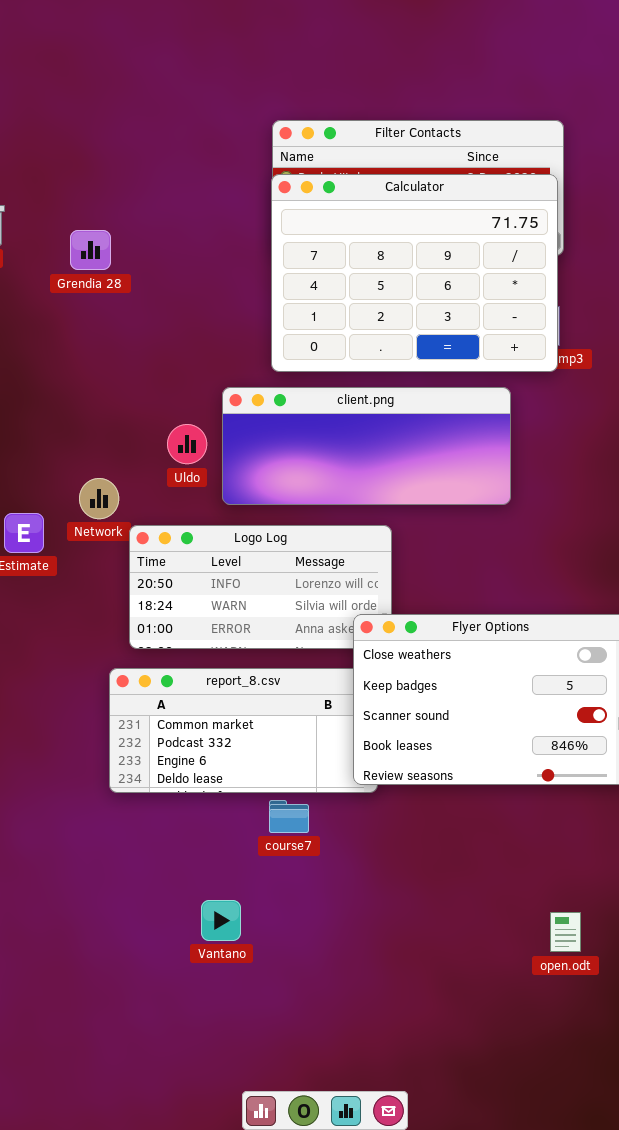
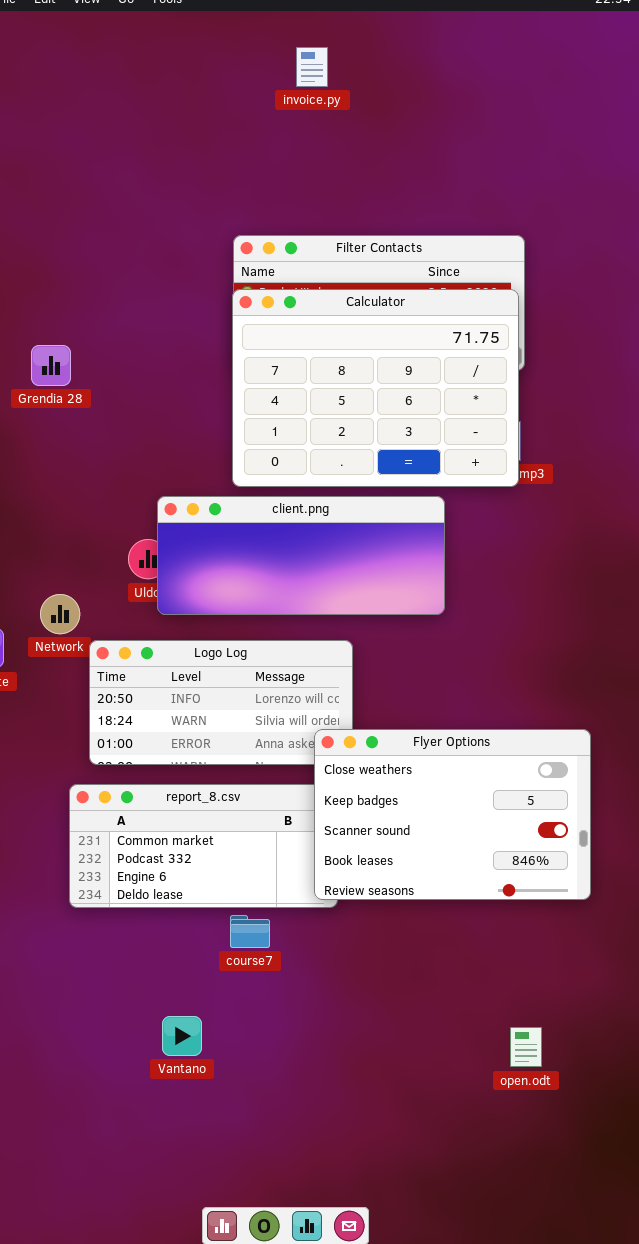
client.png: [222,387,511,505] -> [157,496,445,615], moved

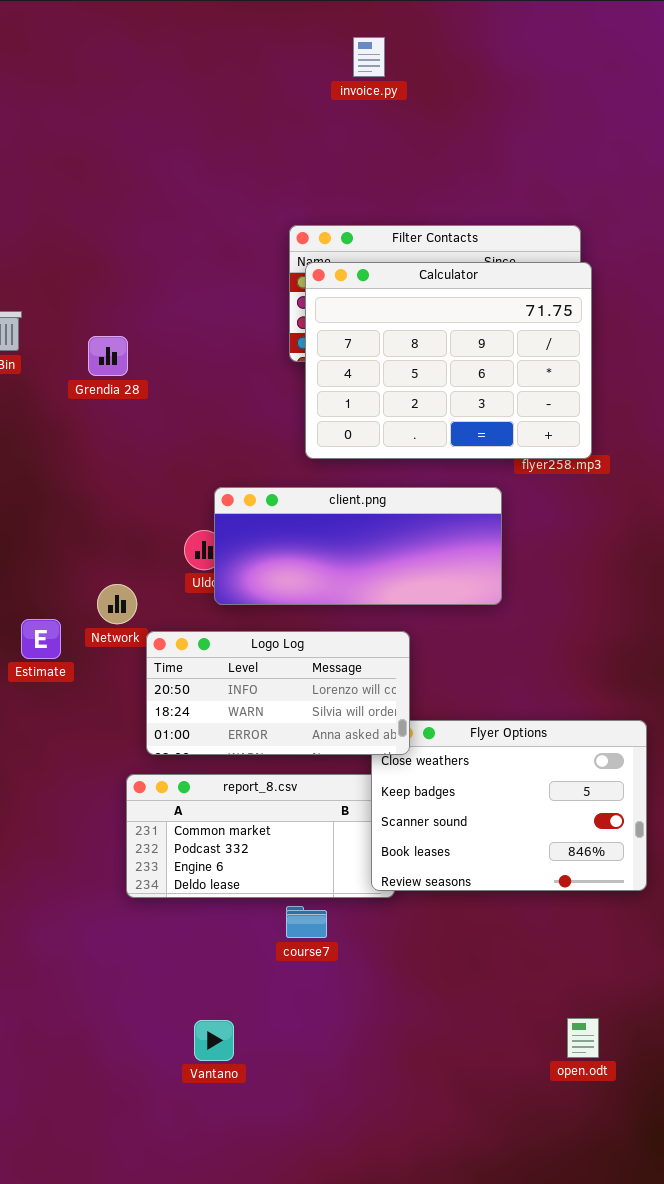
Calculator: [232,289,519,487] -> [305,262,592,459], moved
Logo Log: [89,640,353,765] -> [146,631,410,755], raised
Vantano: [162,1016,202,1056] -> [194,1020,234,1061], moved

